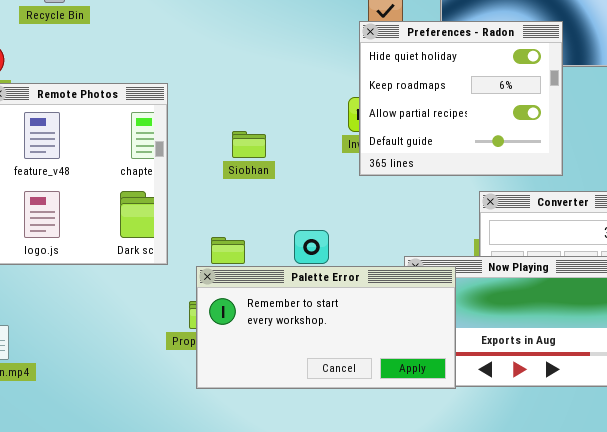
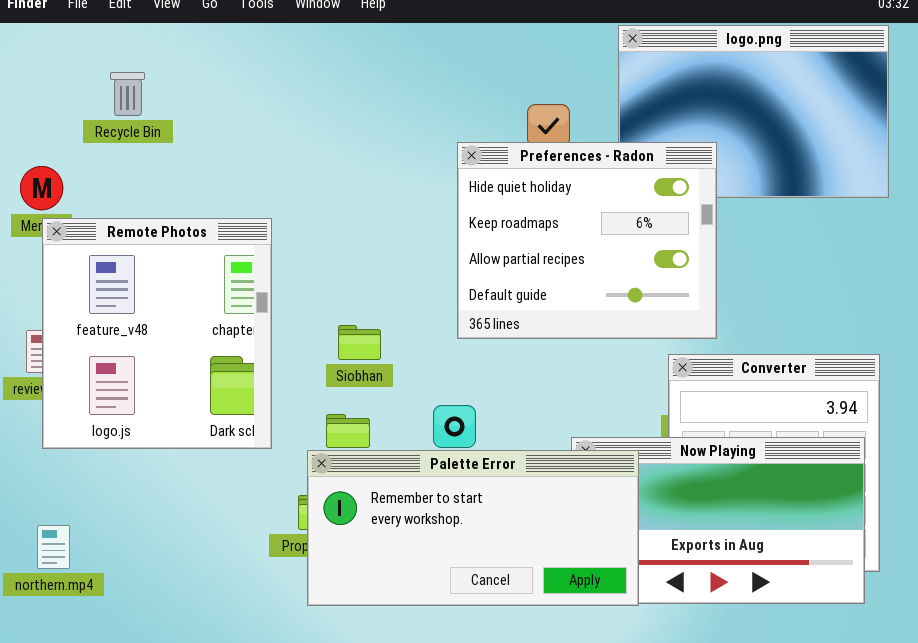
Preferences - Radon: [359,21,563,176] -> [457,142,717,339], moved
Siobhan: [232,131,266,158] -> [338,325,381,360], moved

